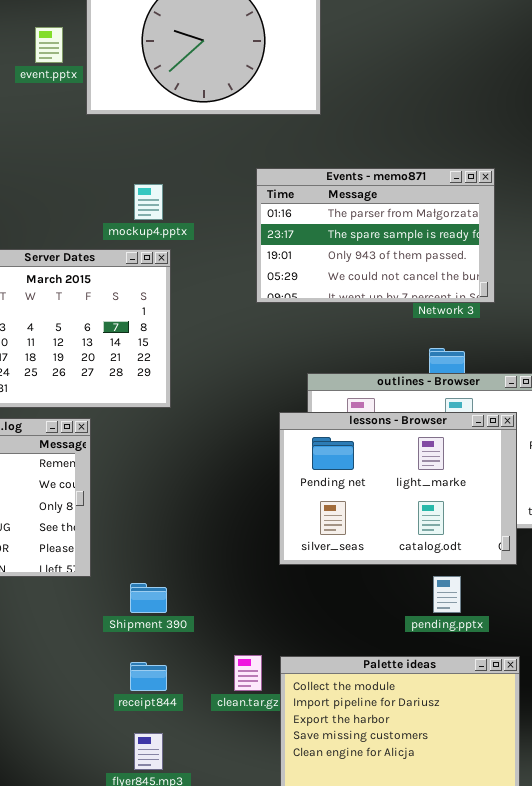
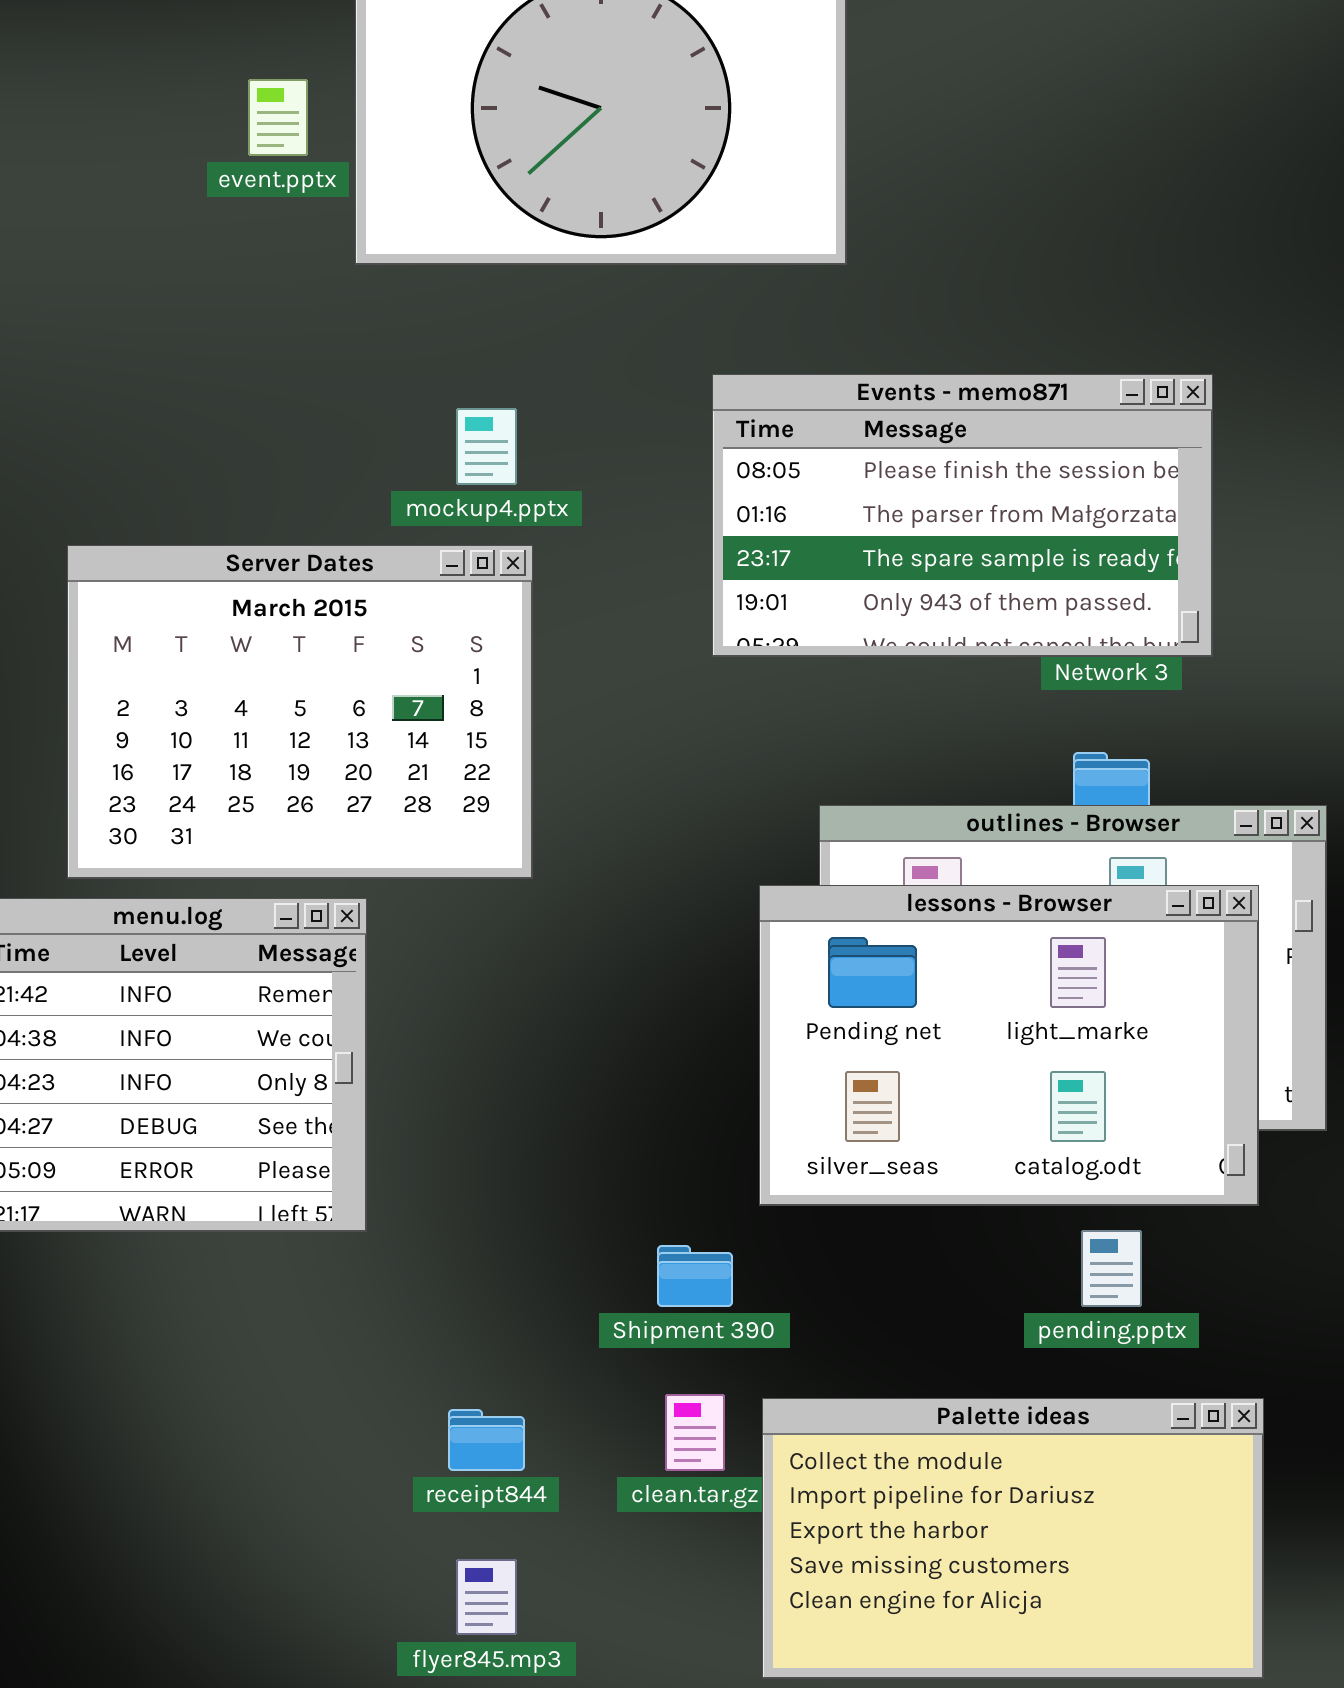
Events - memo871: [256,168,495,303] -> [712,374,1213,657], scrolled up 1 row
Shipment 390: [130,583,167,613] -> [657,1245,733,1307], moved

